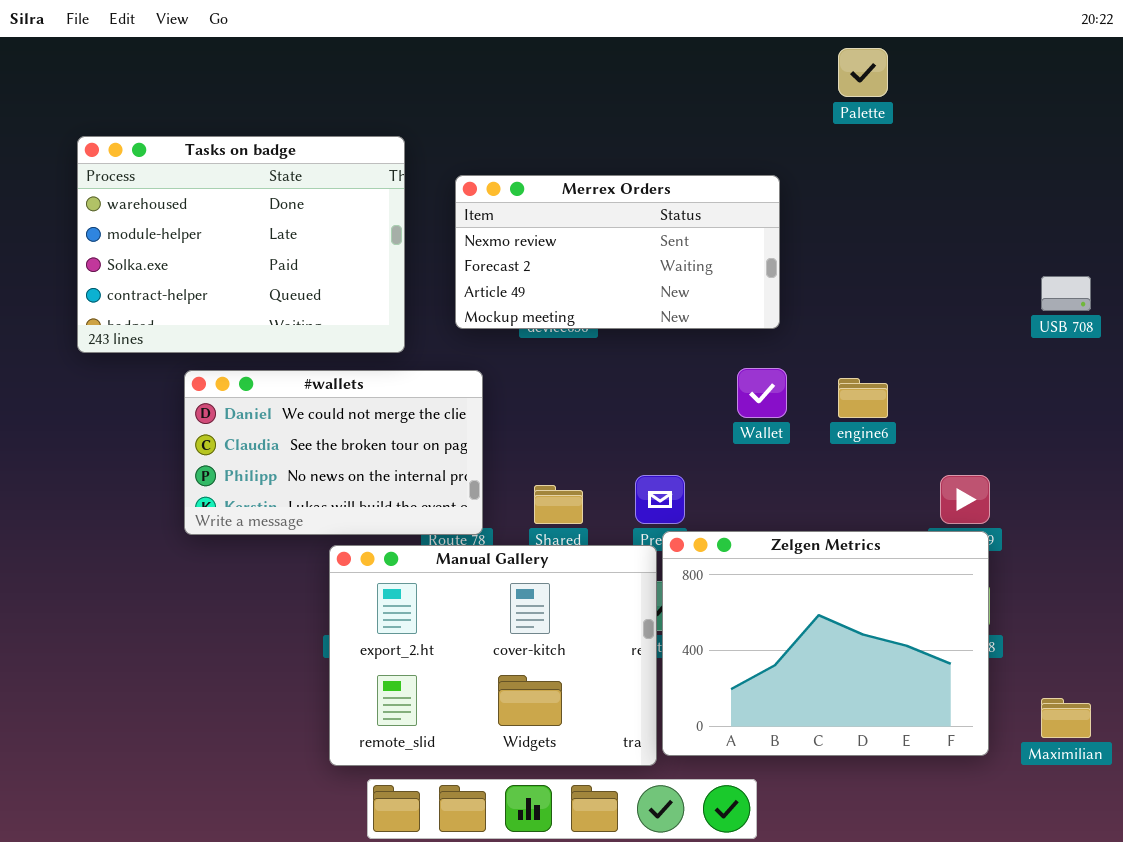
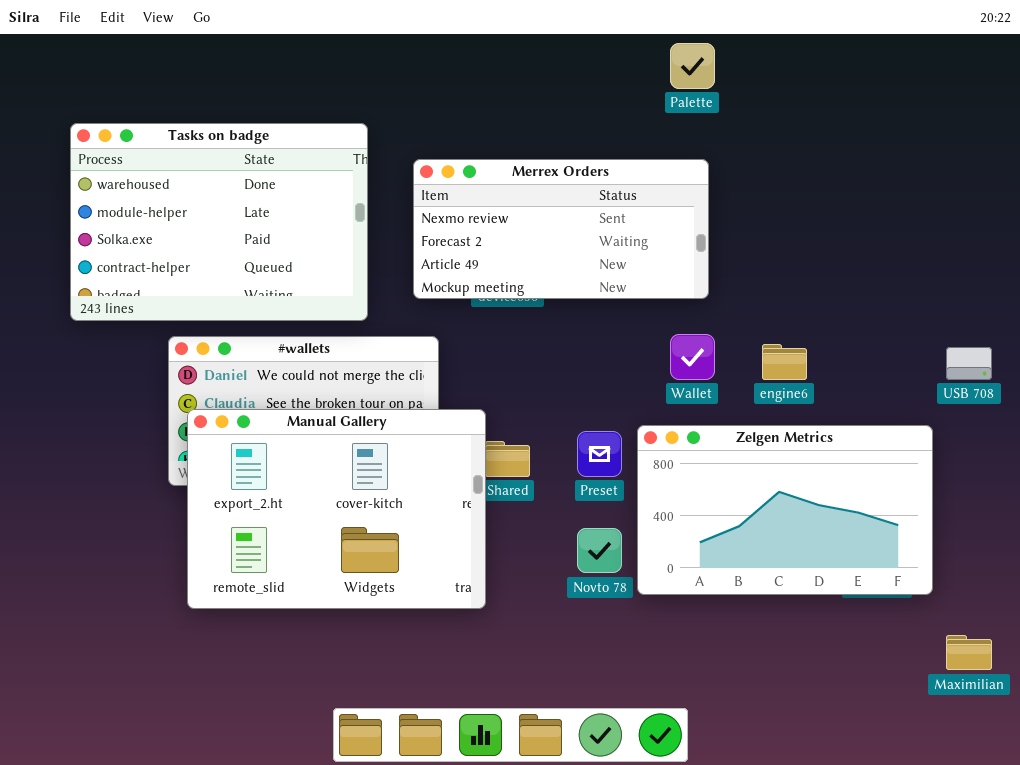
Palette: [838,48,888,97] -> [670,43,715,89], moved
USB 708: [1041,276,1091,311] -> [946,347,992,380], moved
Zelgen Metrics: [662,531,989,756] -> [637,425,933,595], moved, resized
Manual Gallery: [329,545,657,766] -> [187,409,486,609], moved

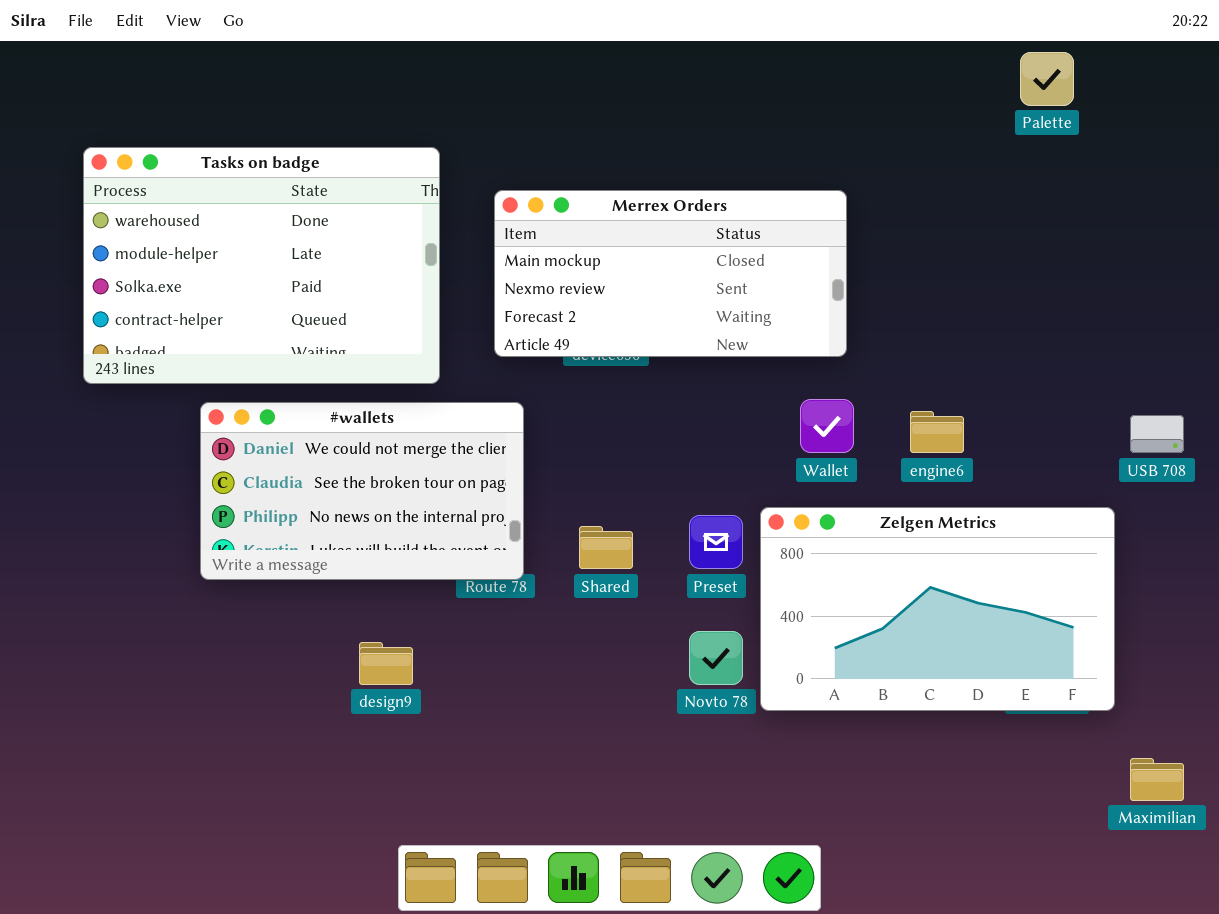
Palette: [670,43,715,89] -> [1020,52,1074,106], moved
Merrex Orders: [413,159,709,299] -> [494,190,847,357], scrolled up 1 row
Manual Gallery: [187,409,486,609] -> none, closed

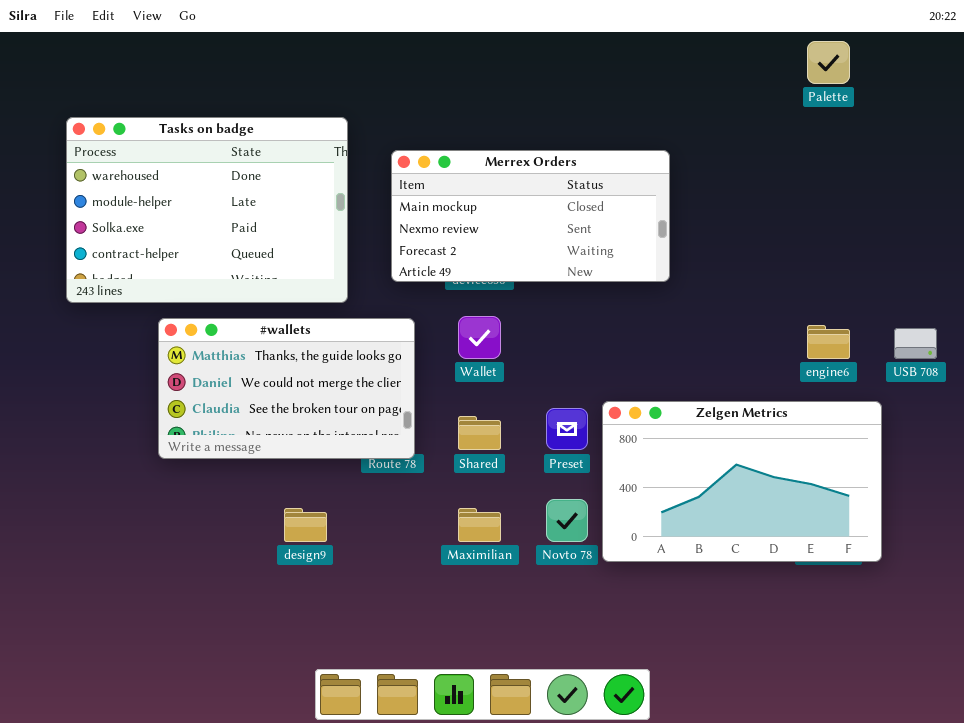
Wallet: [800,399,854,453] -> [458,316,501,359], moved
#wallets: [200,402,524,580] -> [158,318,415,459], scrolled up 1 row
engine6: [910,411,964,453] -> [807,325,850,359], moved
Maximilian: [1130,758,1184,801] -> [458,508,501,542], moved

